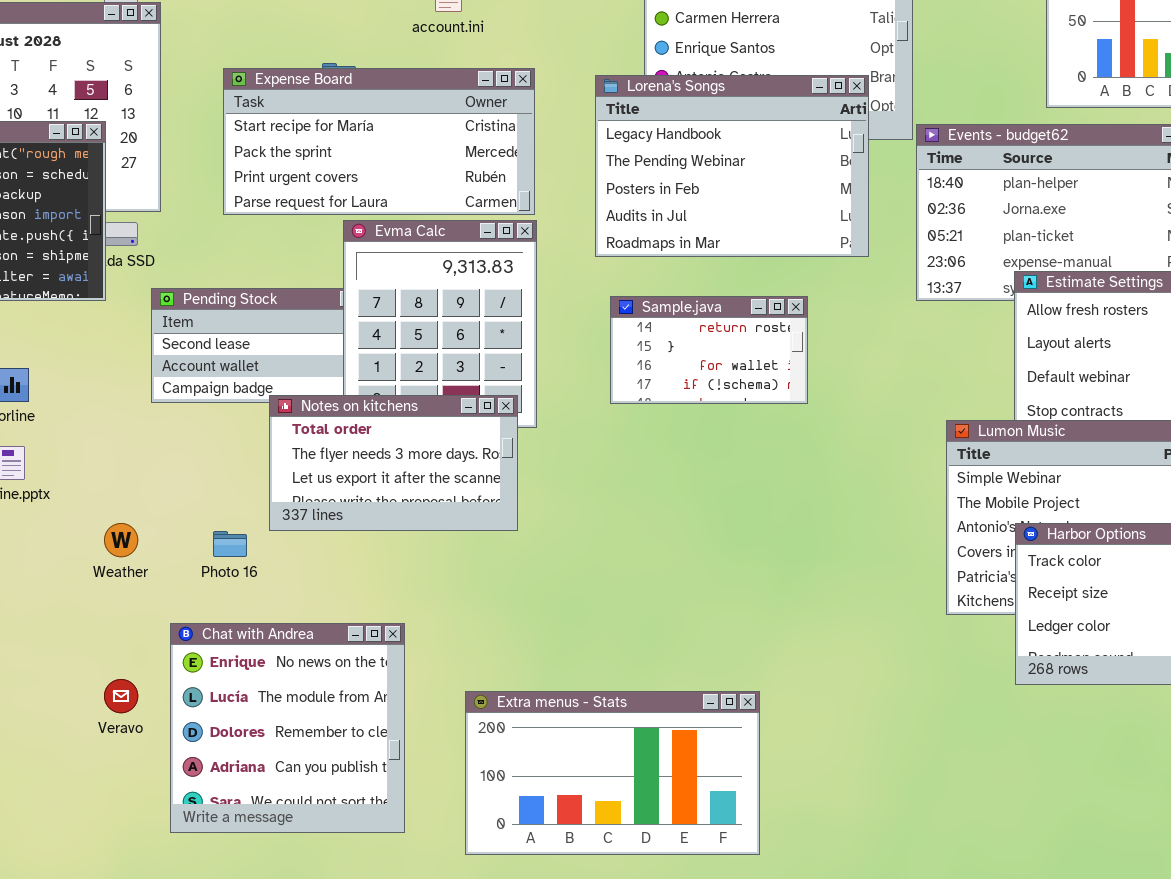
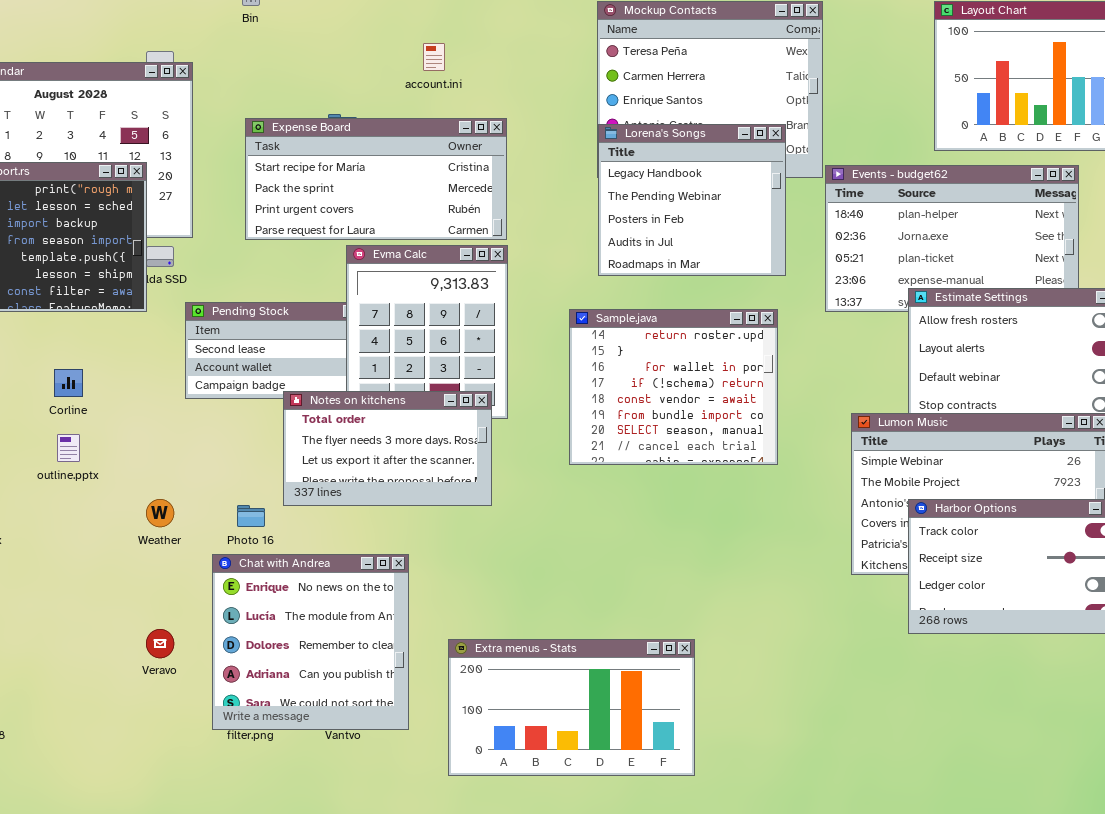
Lorena's Songs: [595,75,869,257] -> [598,124,786,276], resized
Sample.java: [610,296,808,404] -> [569,309,778,465], resized
Chat with Andrea: [170,623,405,833] -> [212,554,409,730], moved

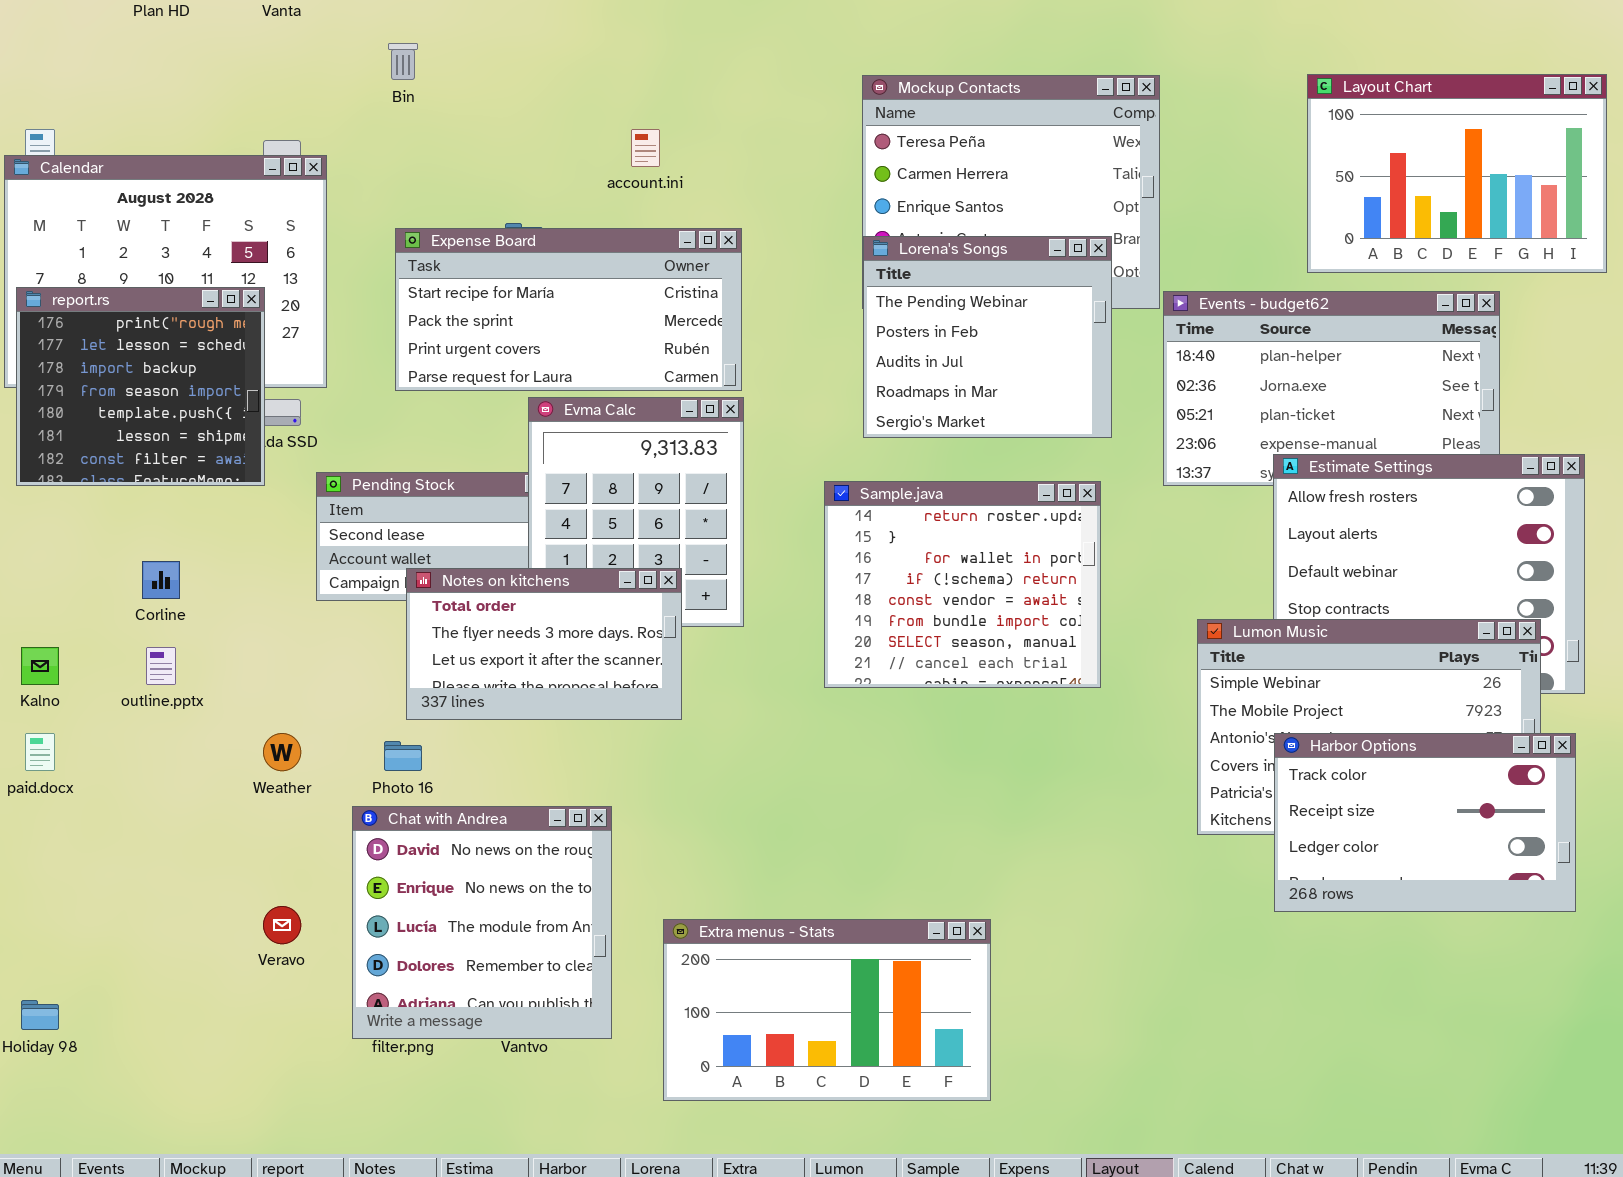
Lorena's Songs: [598,124,786,276] -> [863,236,1112,438], scrolled down 1 row
Notes on kitchens: [283,391,492,506] -> [406,568,682,720], moved
Chat with Andrea: [212,554,409,730] -> [352,806,612,1039], scrolled up 1 row

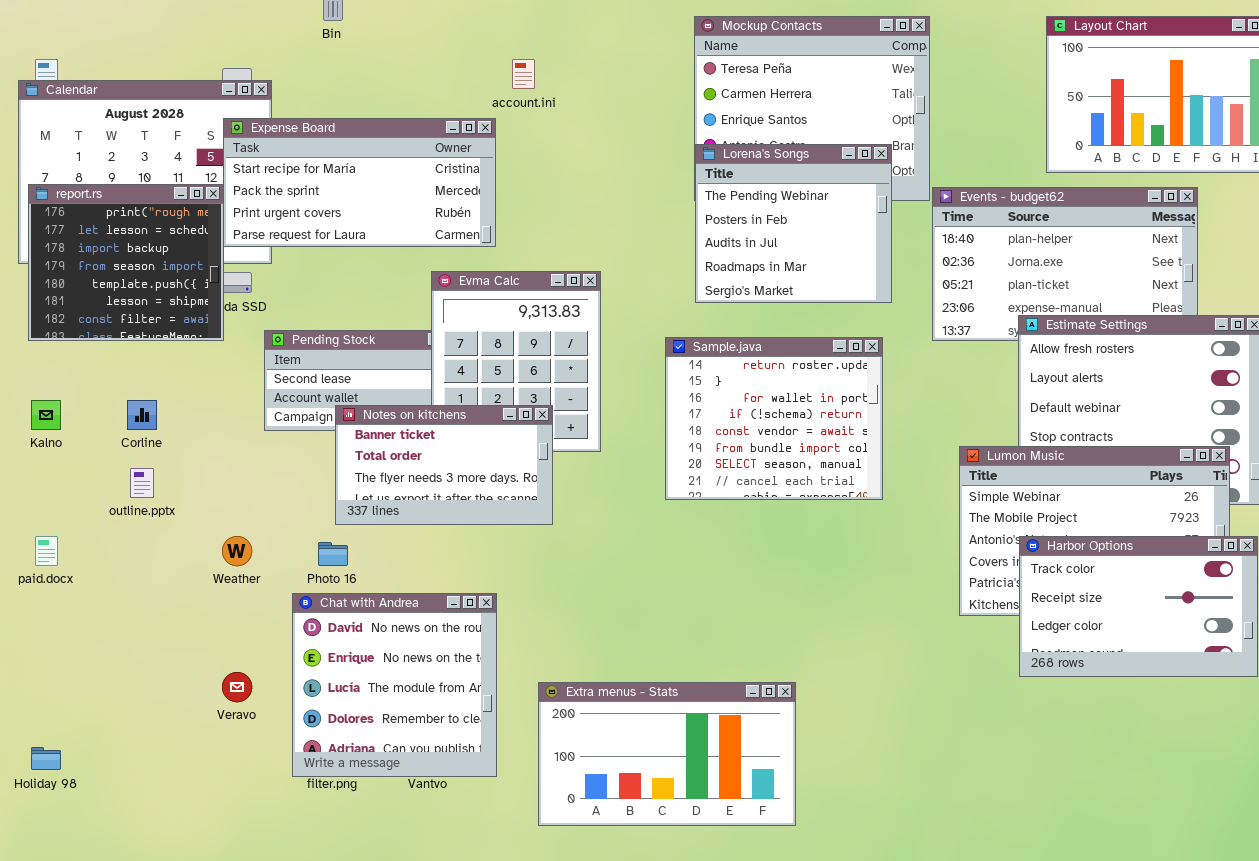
Expense Board: [395,228,742,391] -> [223,118,496,247], moved
Notes on kitchens: [406,568,682,720] -> [335,405,553,525], scrolled up 1 row
Kalno: [21,647,59,685] -> [31,400,61,430], moved

